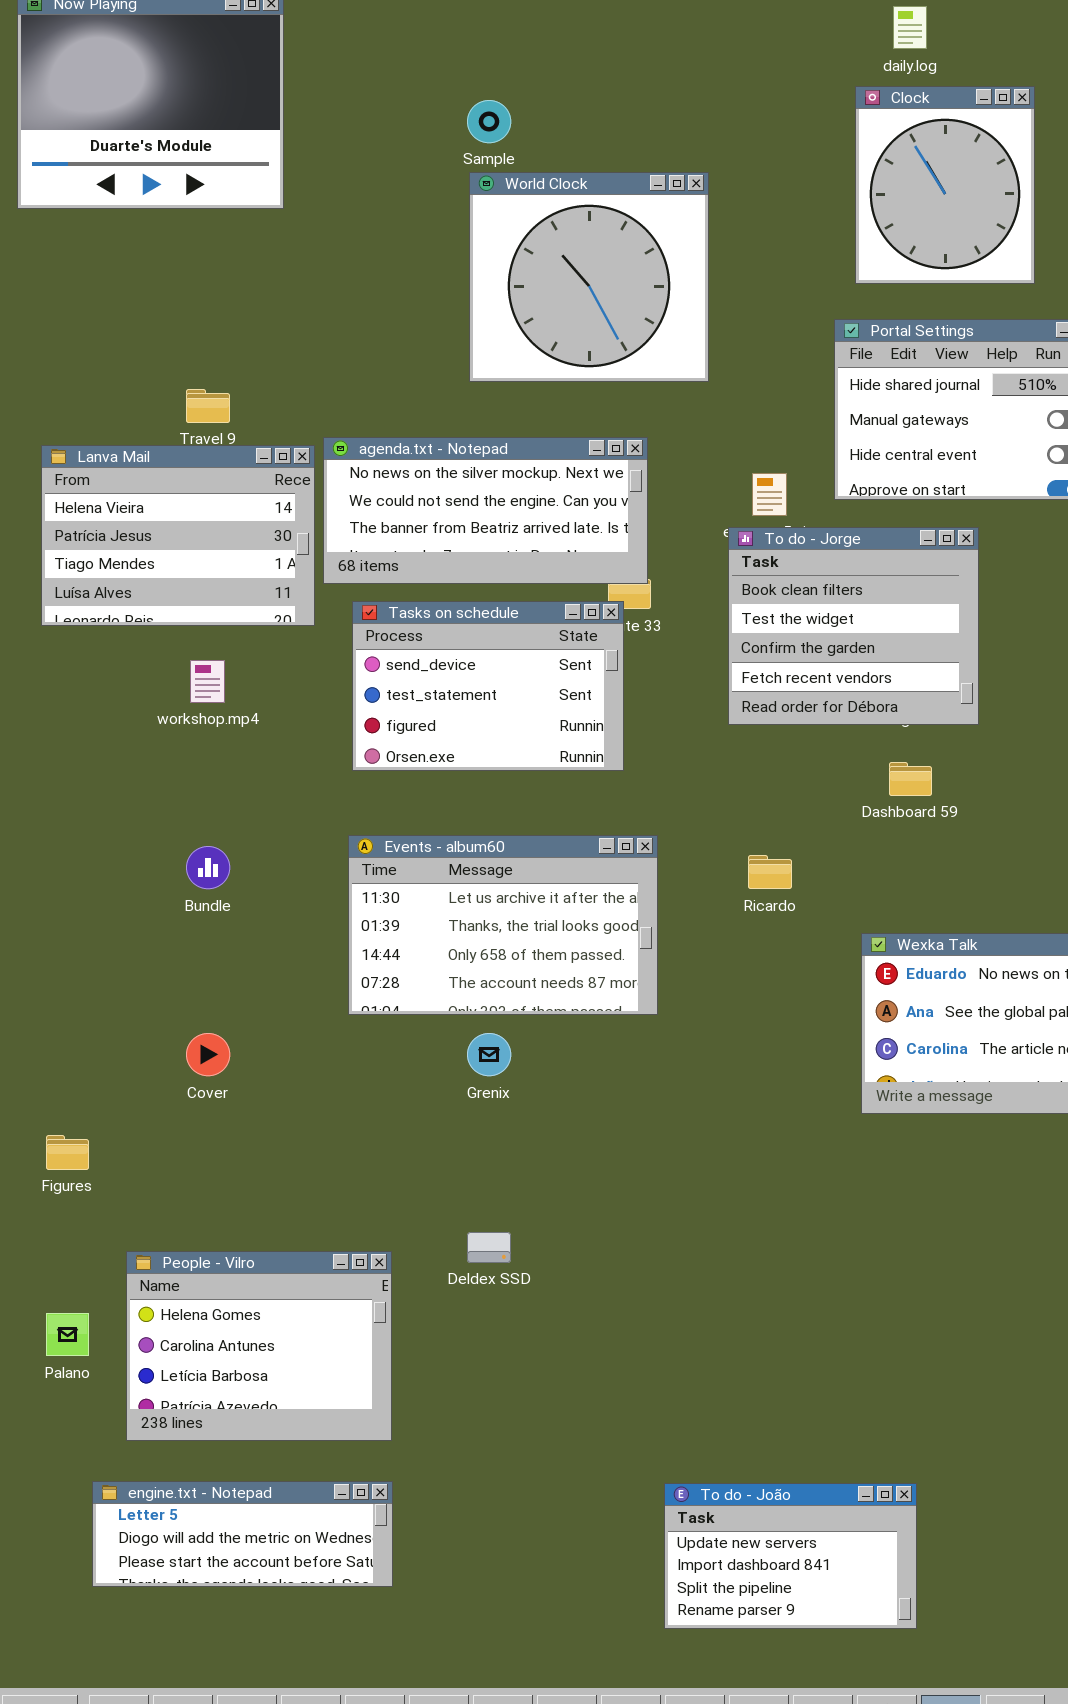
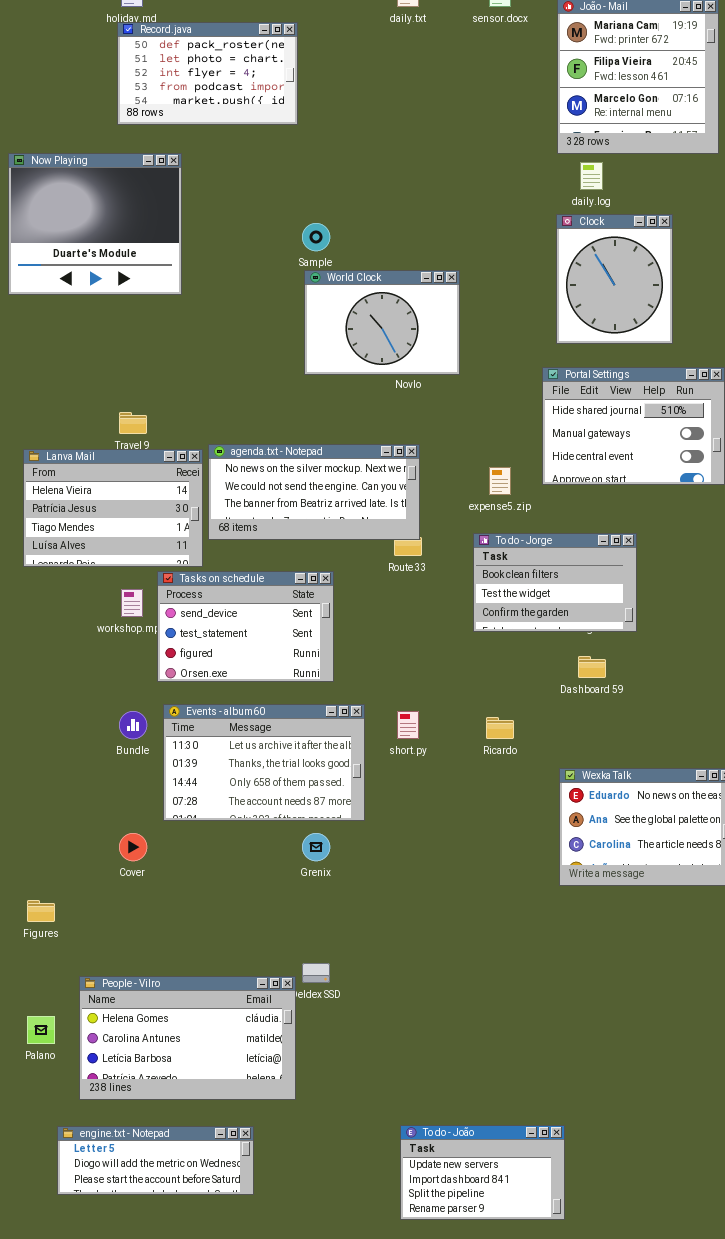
World Clock: [469,172,709,382] -> [304,270,460,375], resized
To do - Jorge: [728,527,979,725] -> [473,533,637,632], resized
Tasks on schedule: [352,601,624,771] -> [157,571,334,682], moved
Events - album60: [348,835,658,1015] -> [163,704,365,821], moved
People - Vilro: [126,1251,392,1441] -> [79,976,296,1100], resized
To do - João: [664,1483,917,1629] -> [400,1125,565,1220], moved

